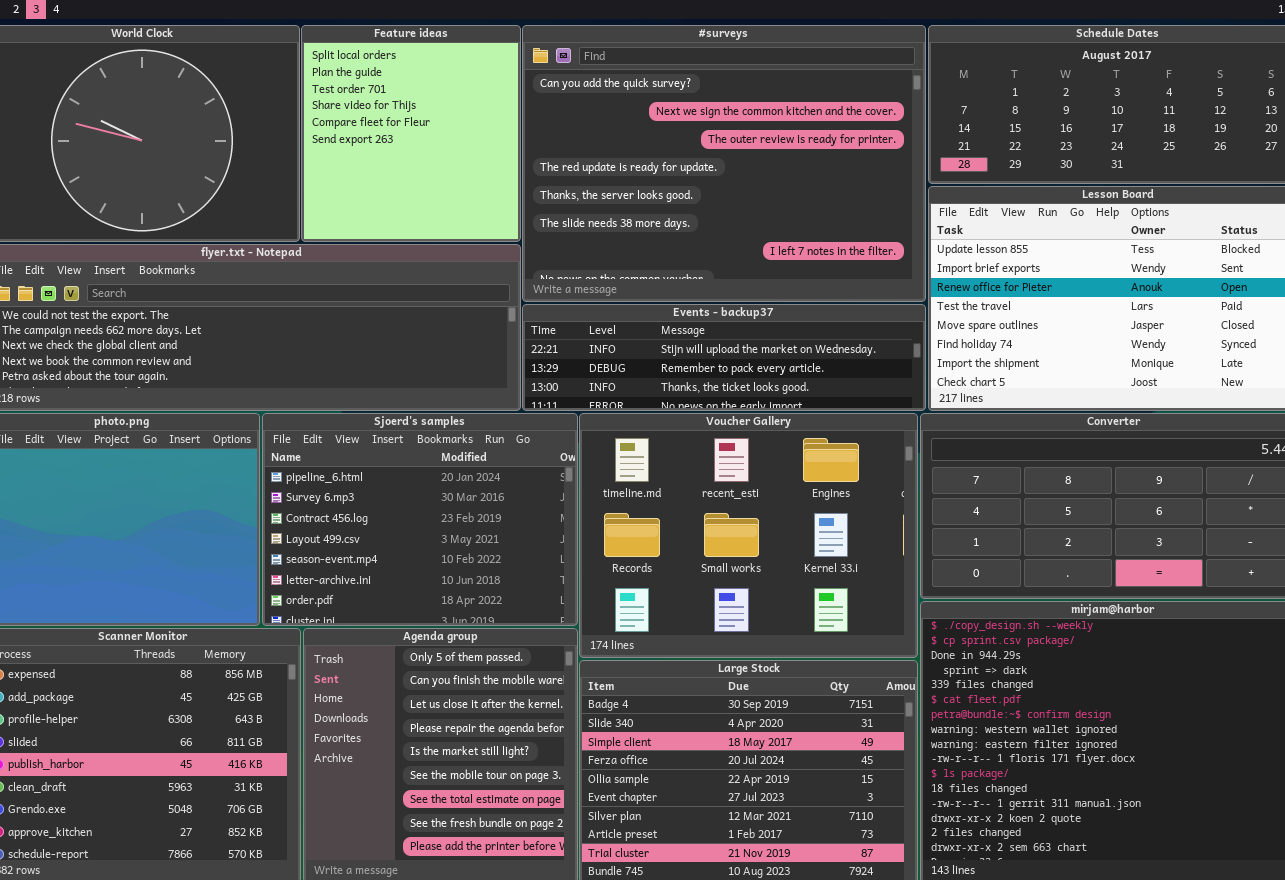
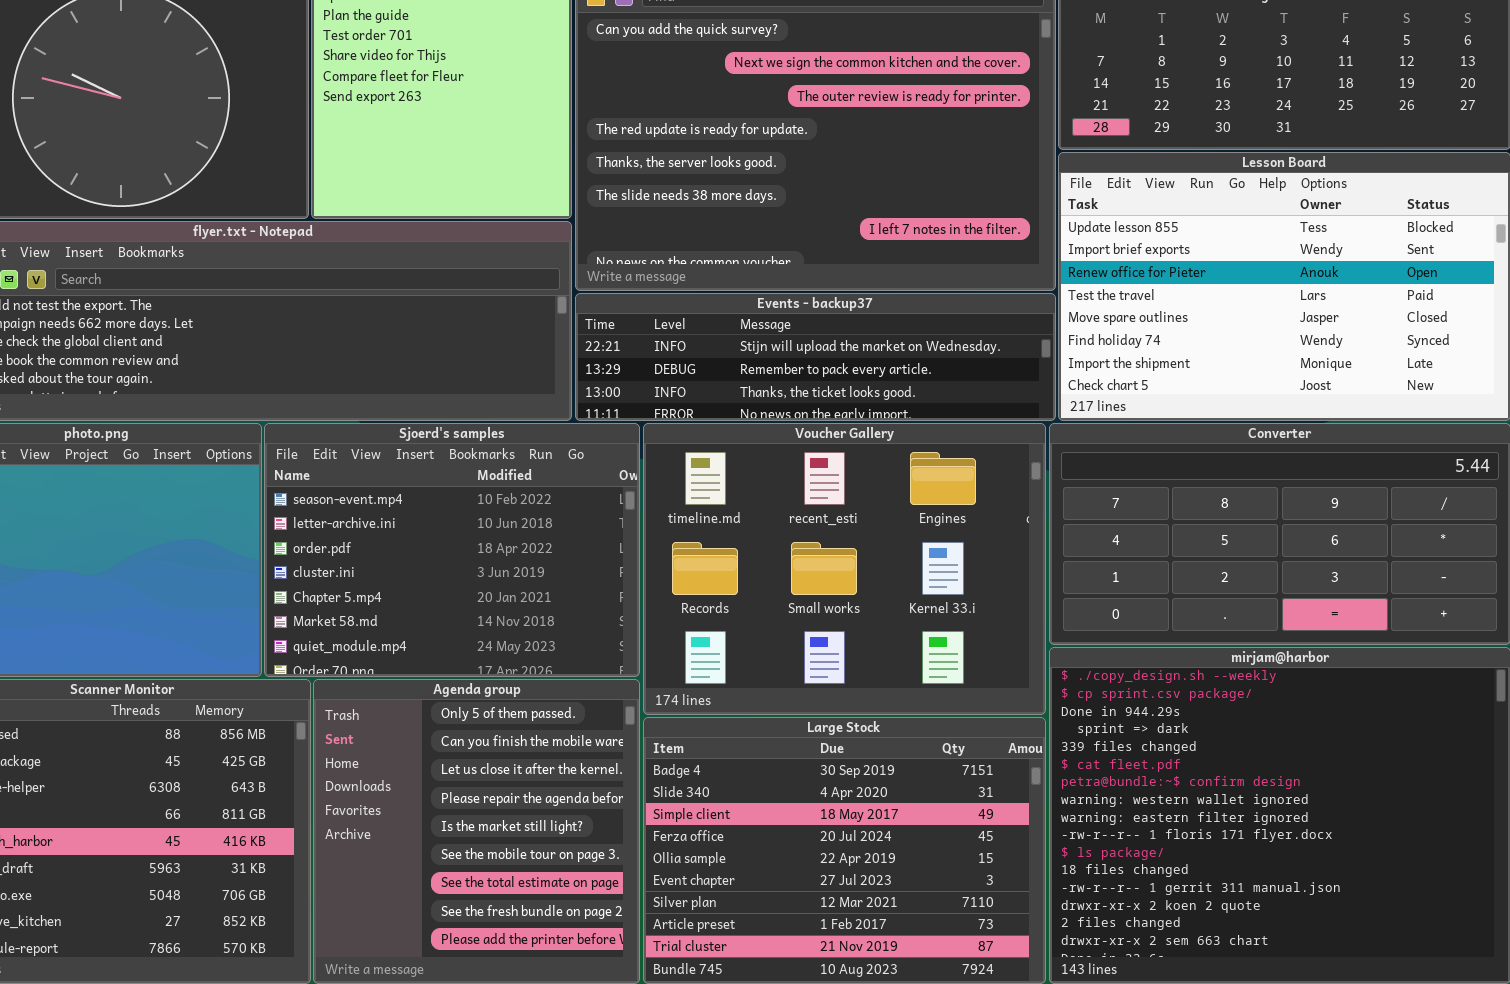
Sjoerd's samples: [262,413,578,626] -> [264,423,640,677], scrolled down 4 rows

